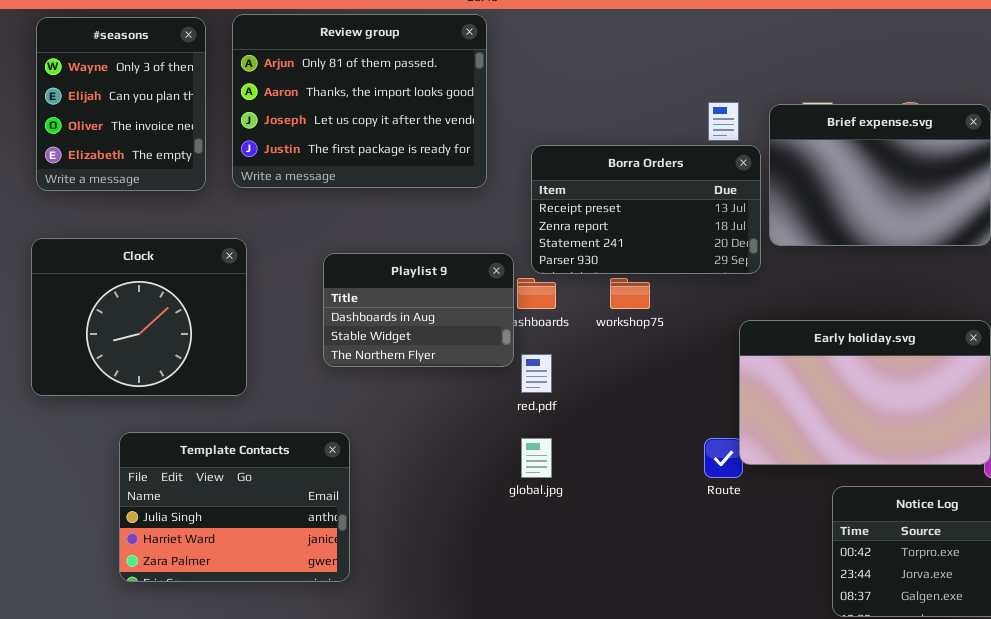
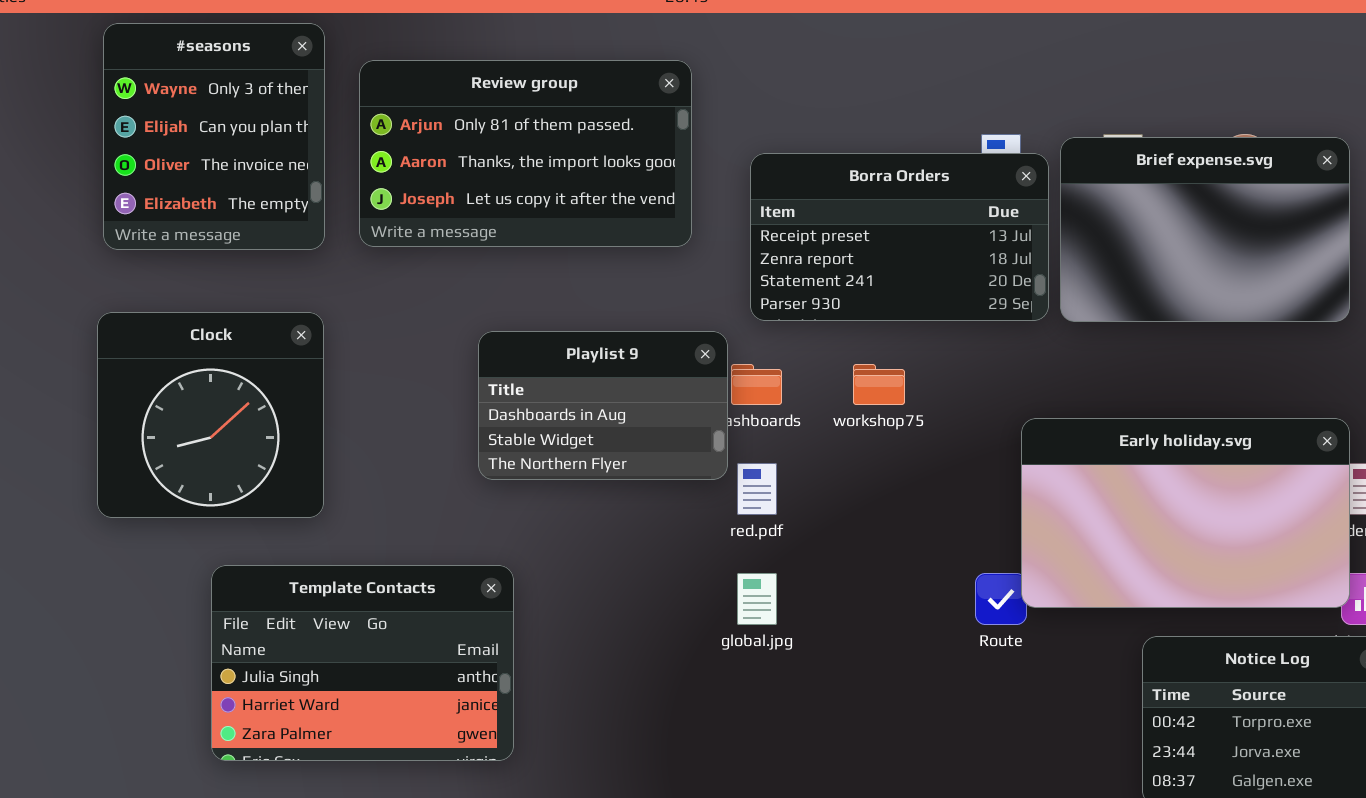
Review group: [232,14,487,188] -> [359,60,692,247], resized
Borra Orders: [531,145,761,274] -> [750,153,1049,321], moved
Clock: [31,238,247,396] -> [97,312,324,518], resized

